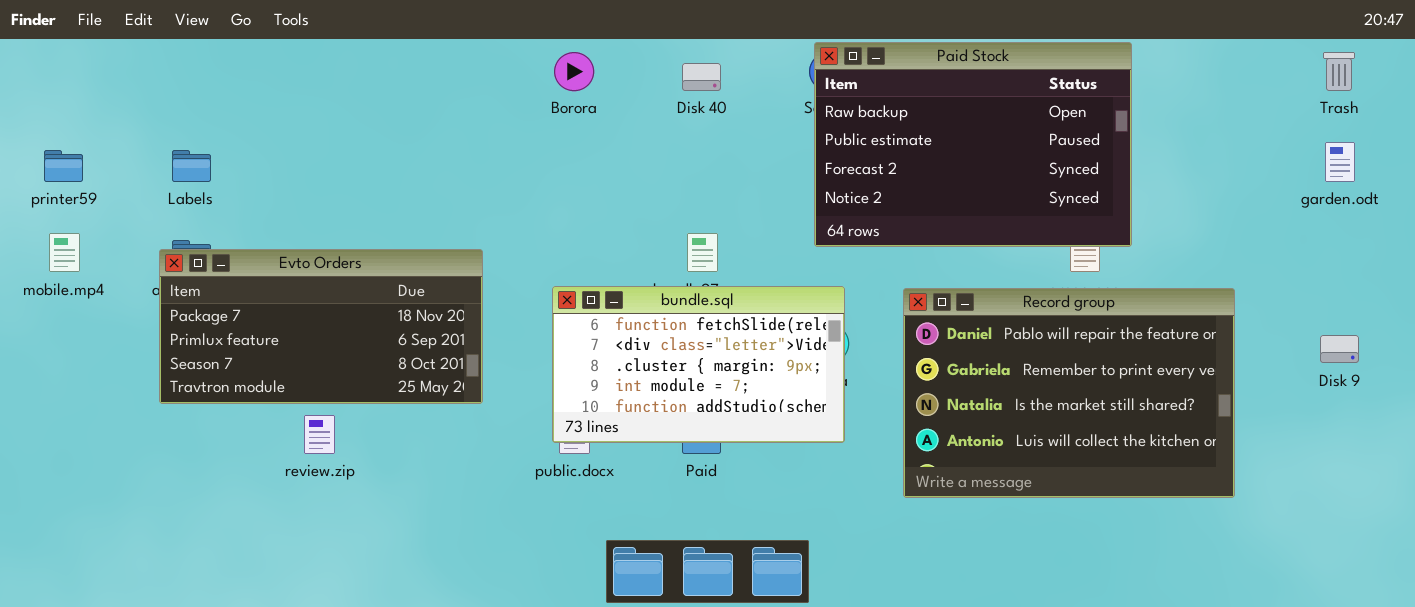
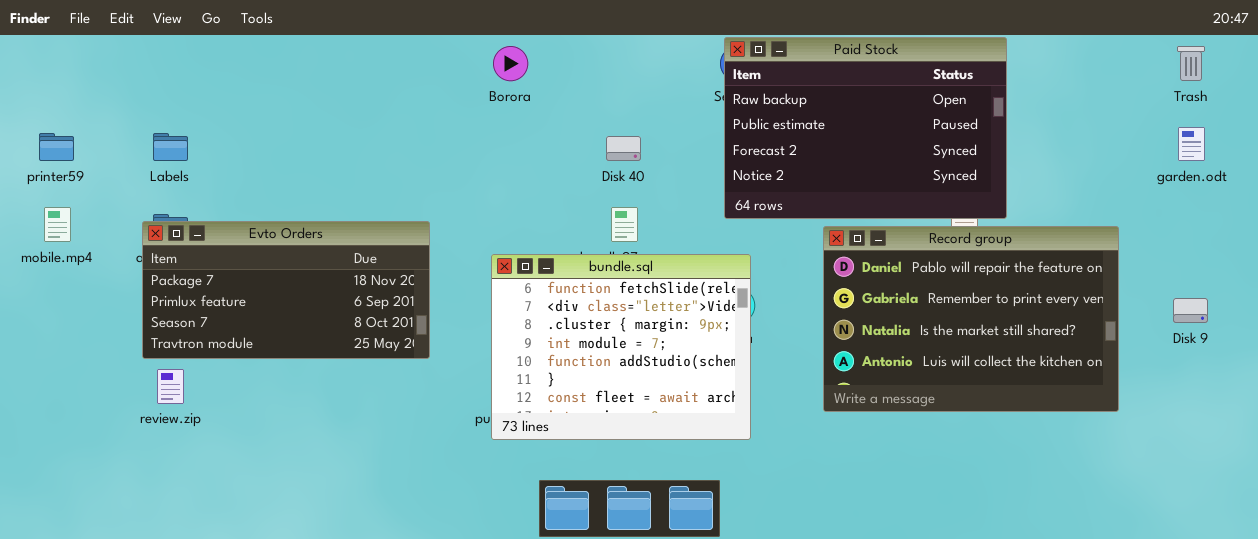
Disk 40: [682,63,721,91] -> [606,136,641,161], moved
bundle.sql: [552,286,845,443] -> [491,254,751,440], resized
Record group: [903,288,1235,498] -> [823,226,1119,412], moved
review.zip: [304,415,335,454] -> [157,369,184,404], moved

